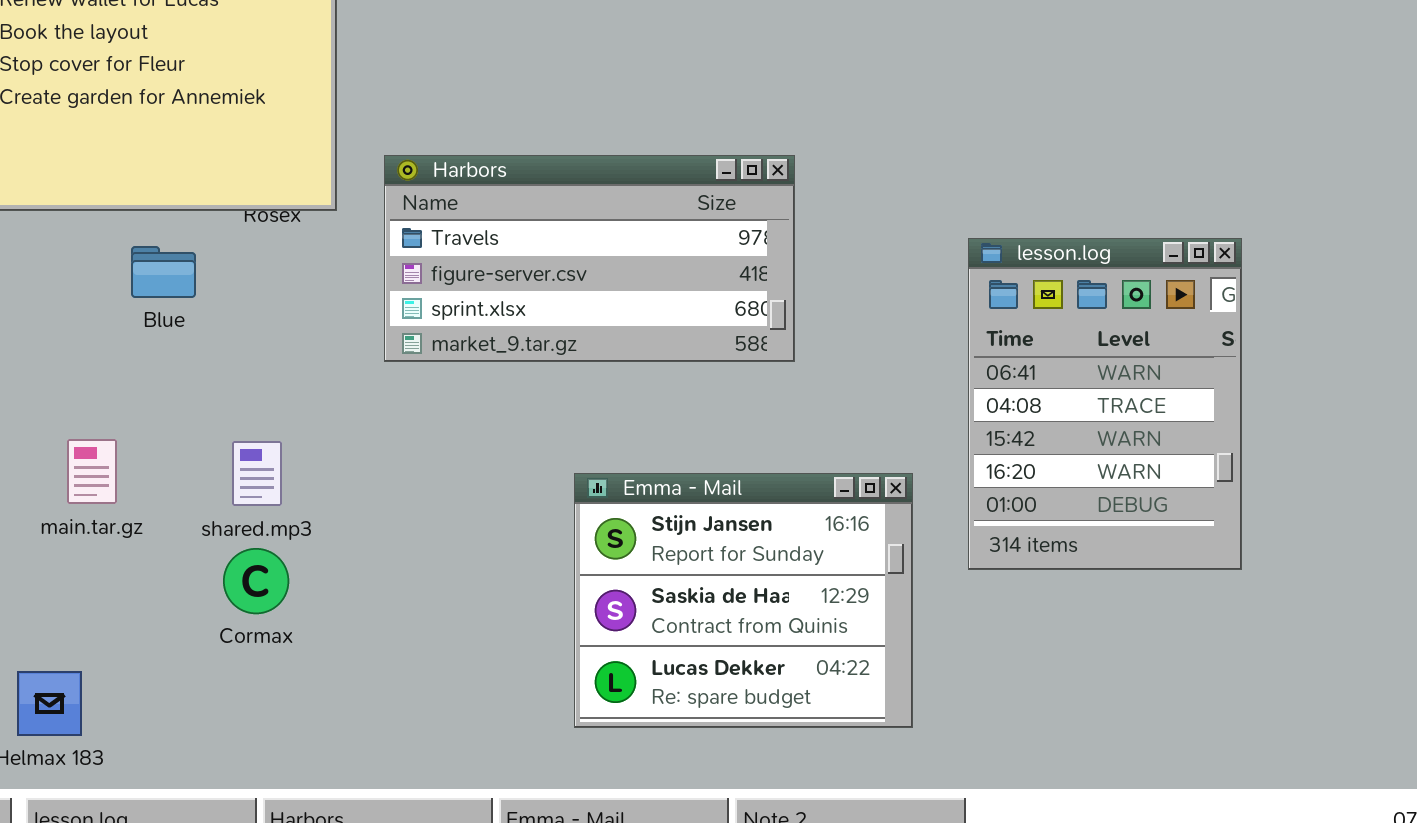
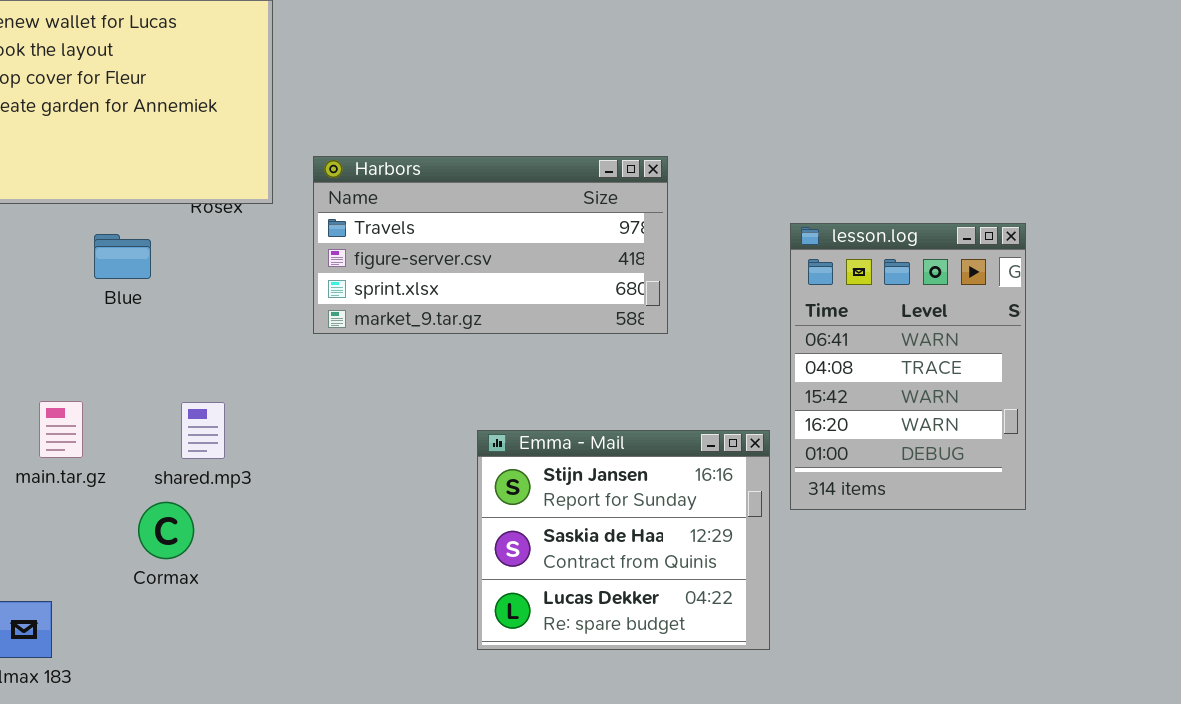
lesson.log: [968,238,1242,570] -> [790,223,1026,510], moved
Cormax: [223,548,289,614] -> [138,502,194,559], moved

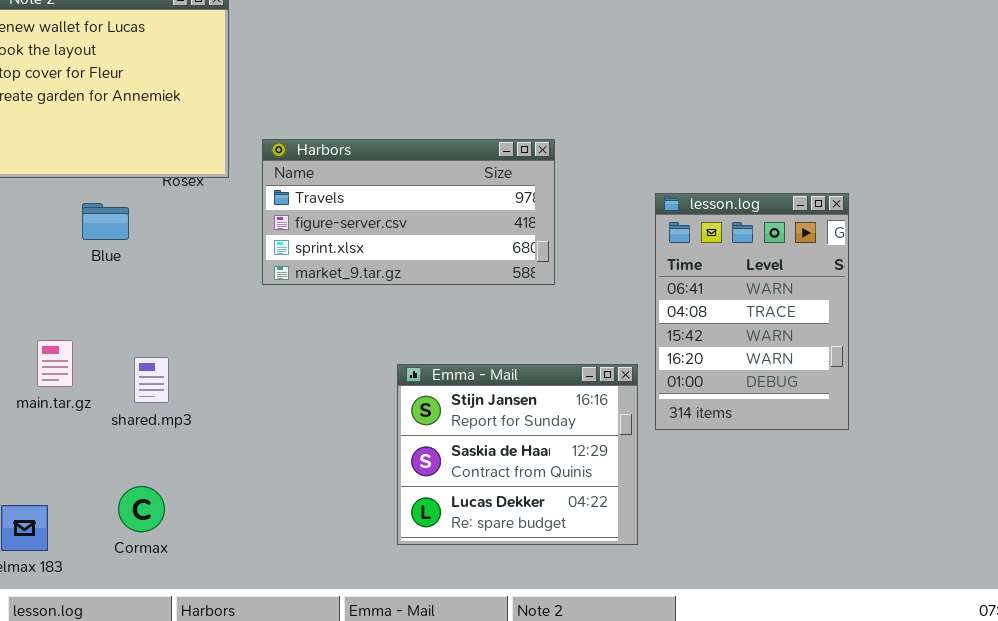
shared.mp3: [181,402,225,459] -> [134,357,169,403], moved
Cormax: [138,502,194,559] -> [118,486,165,532], moved

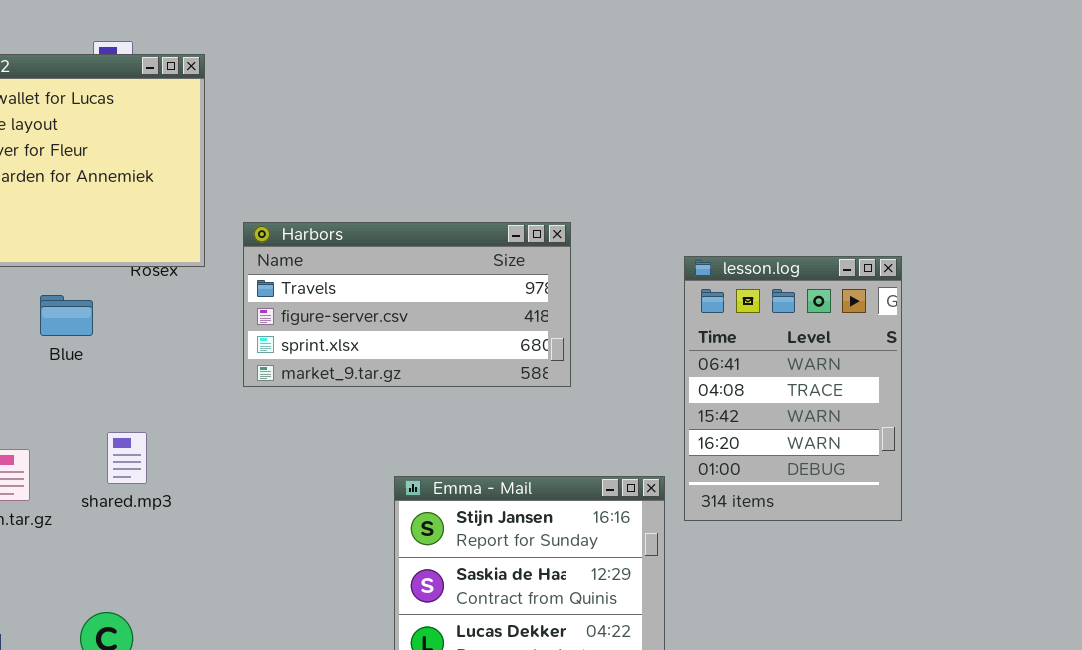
lesson.log: [655,193,849,430] -> [684,256,902,521], moved
shared.mp3: [134,357,169,403] -> [107,432,147,484], moved

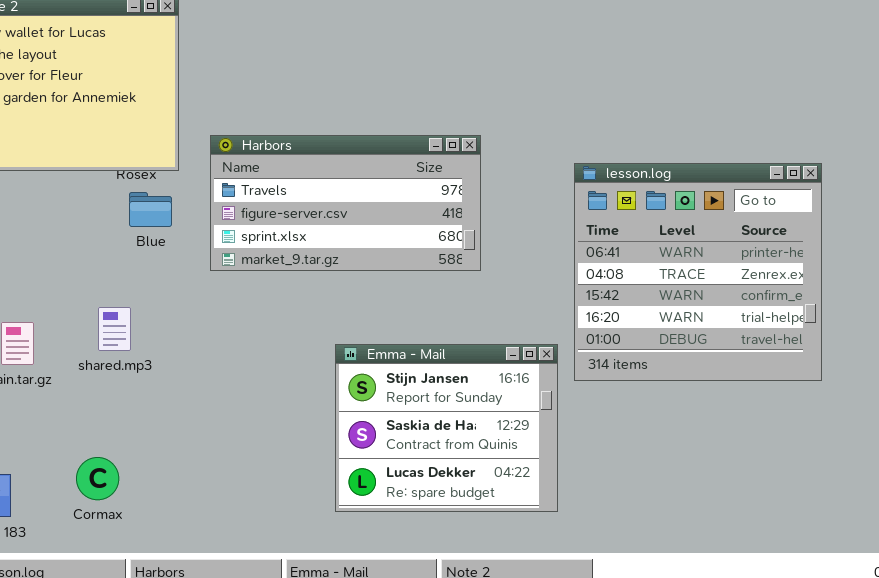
lesson.log: [684,256,902,521] -> [574,163,822,381], resized
Blue: [40,295,93,336] -> [129,192,172,227], moved

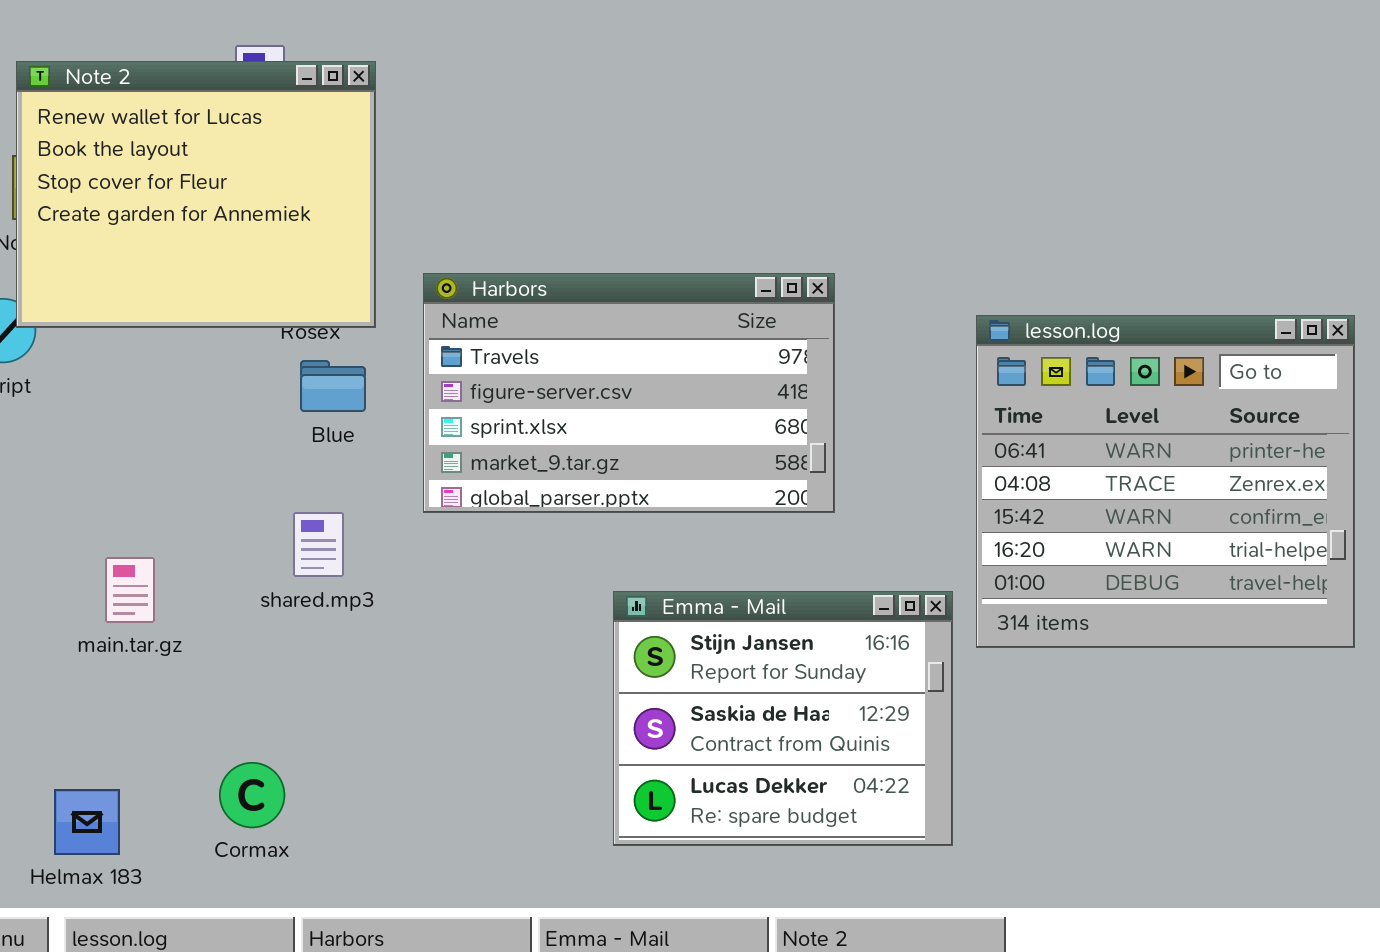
Harbors: [210,135,481,271] -> [423,273,835,513], resized
shared.mp3: [98,307,131,351] -> [293,512,344,577], moved

